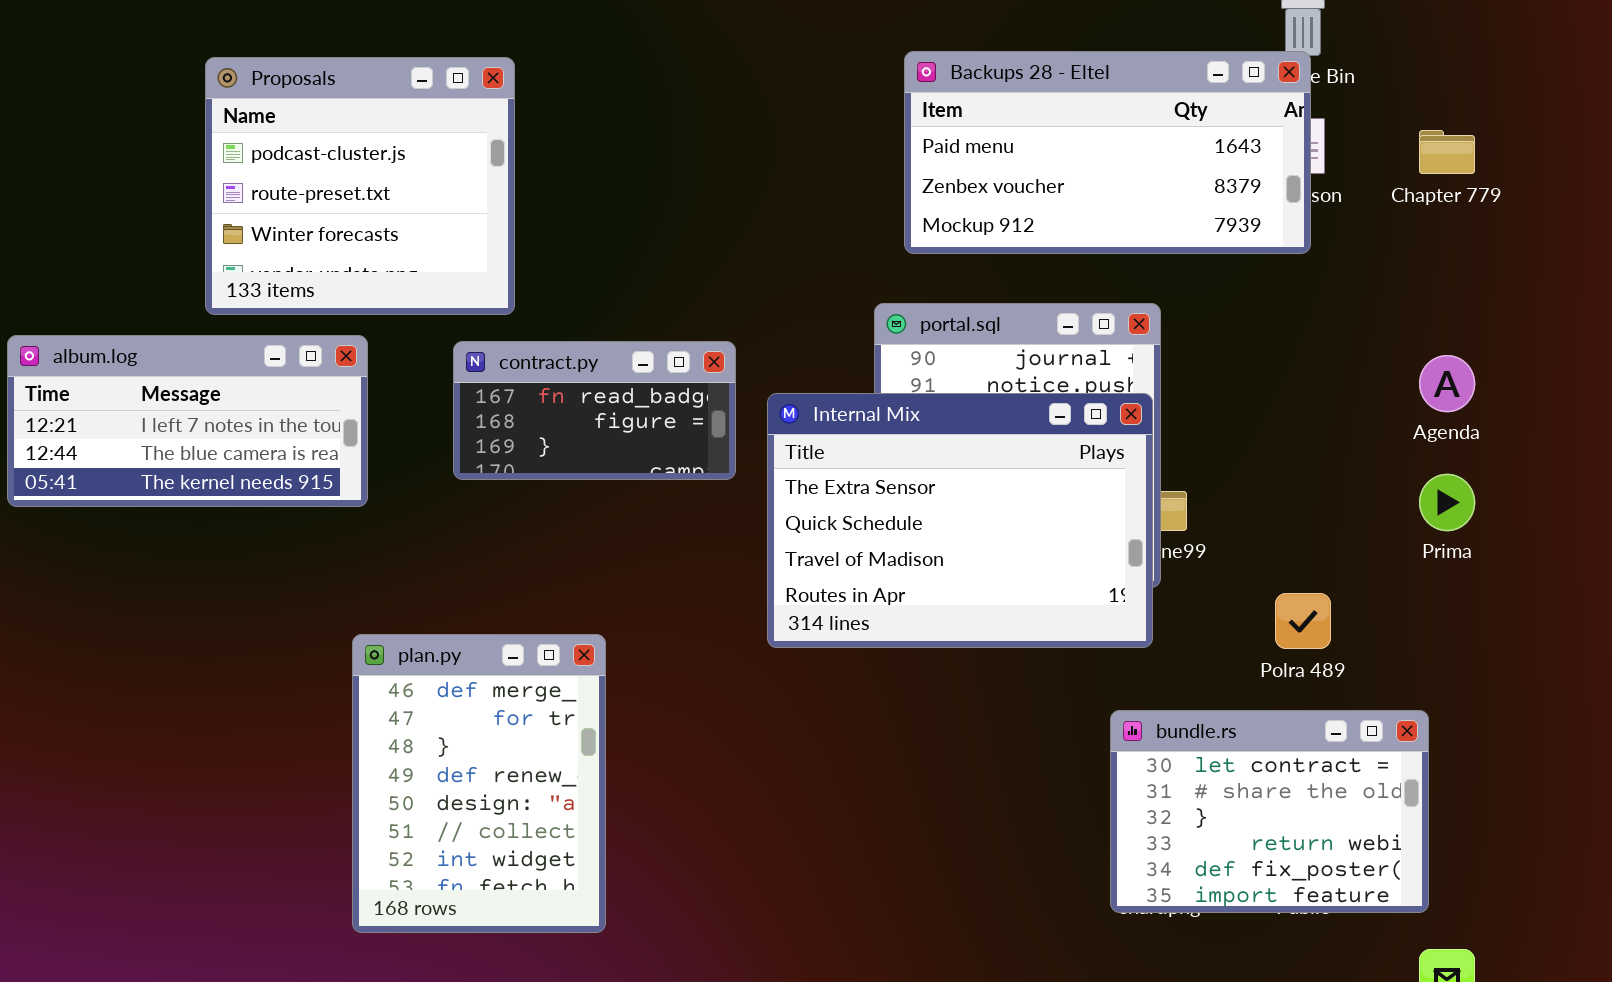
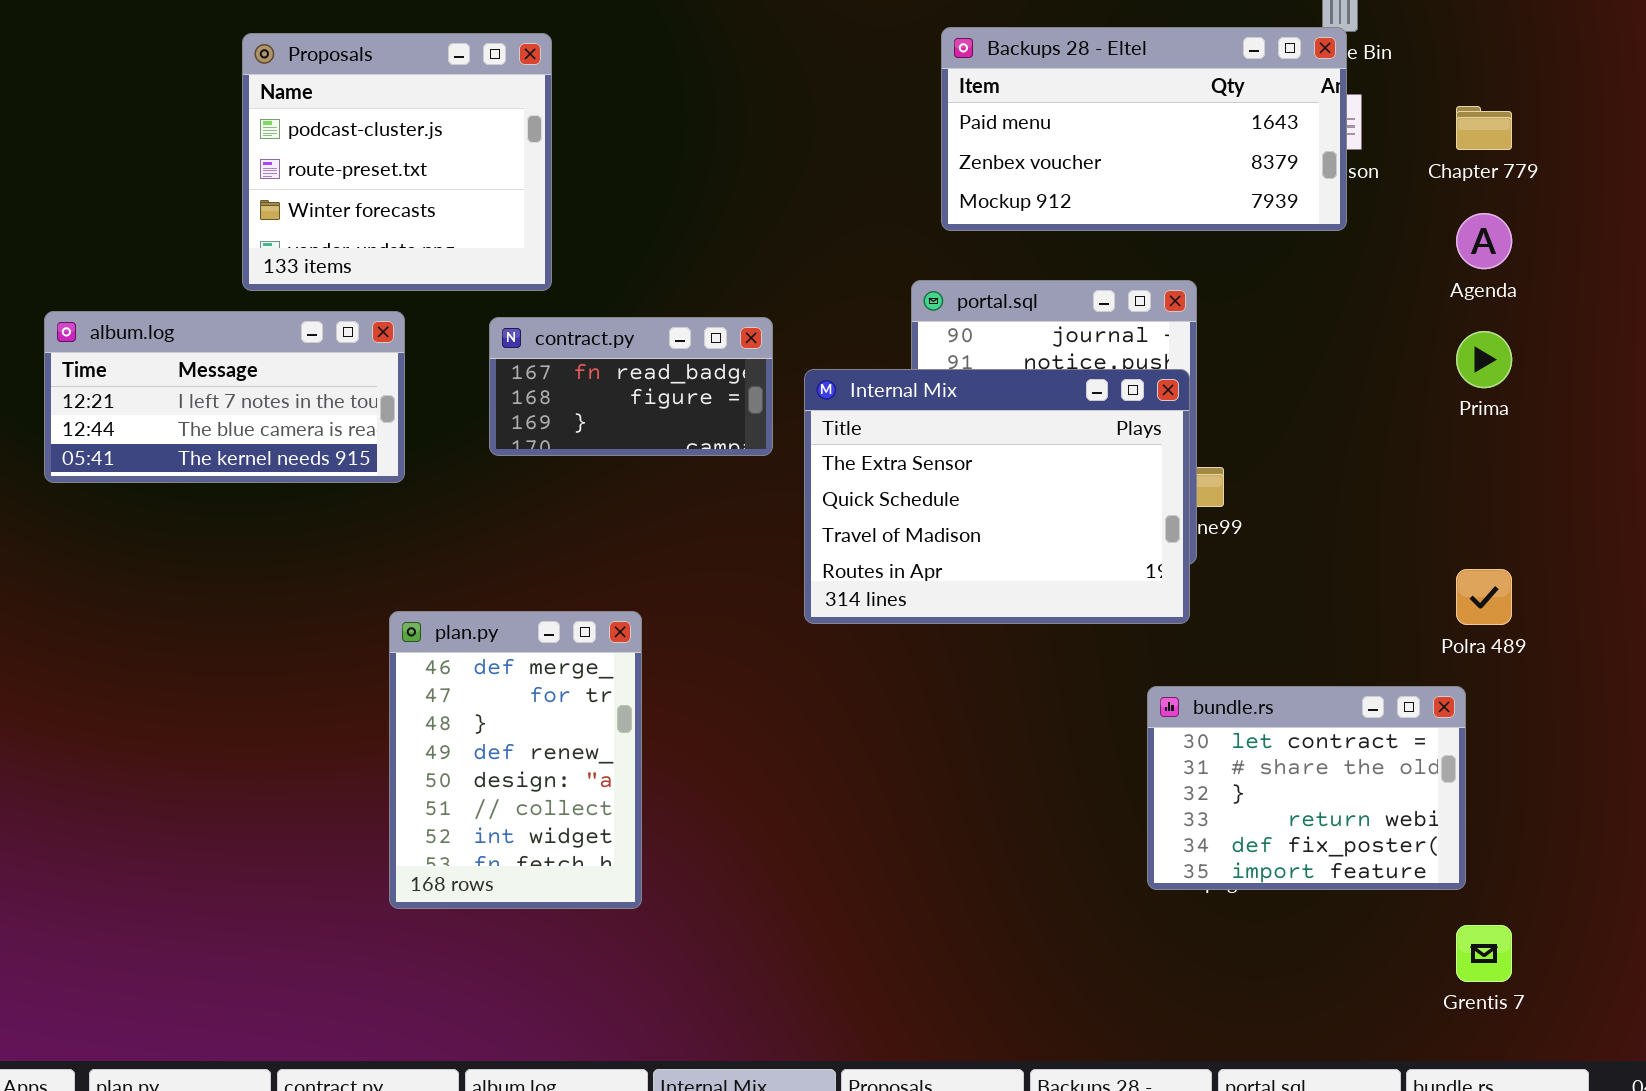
Agenda: [1419,355,1475,412] -> [1456,213,1512,269], moved
Prima: [1419,474,1475,531] -> [1456,331,1512,388], moved
Polra 489: [1275,593,1331,649] -> [1456,569,1512,625], moved

